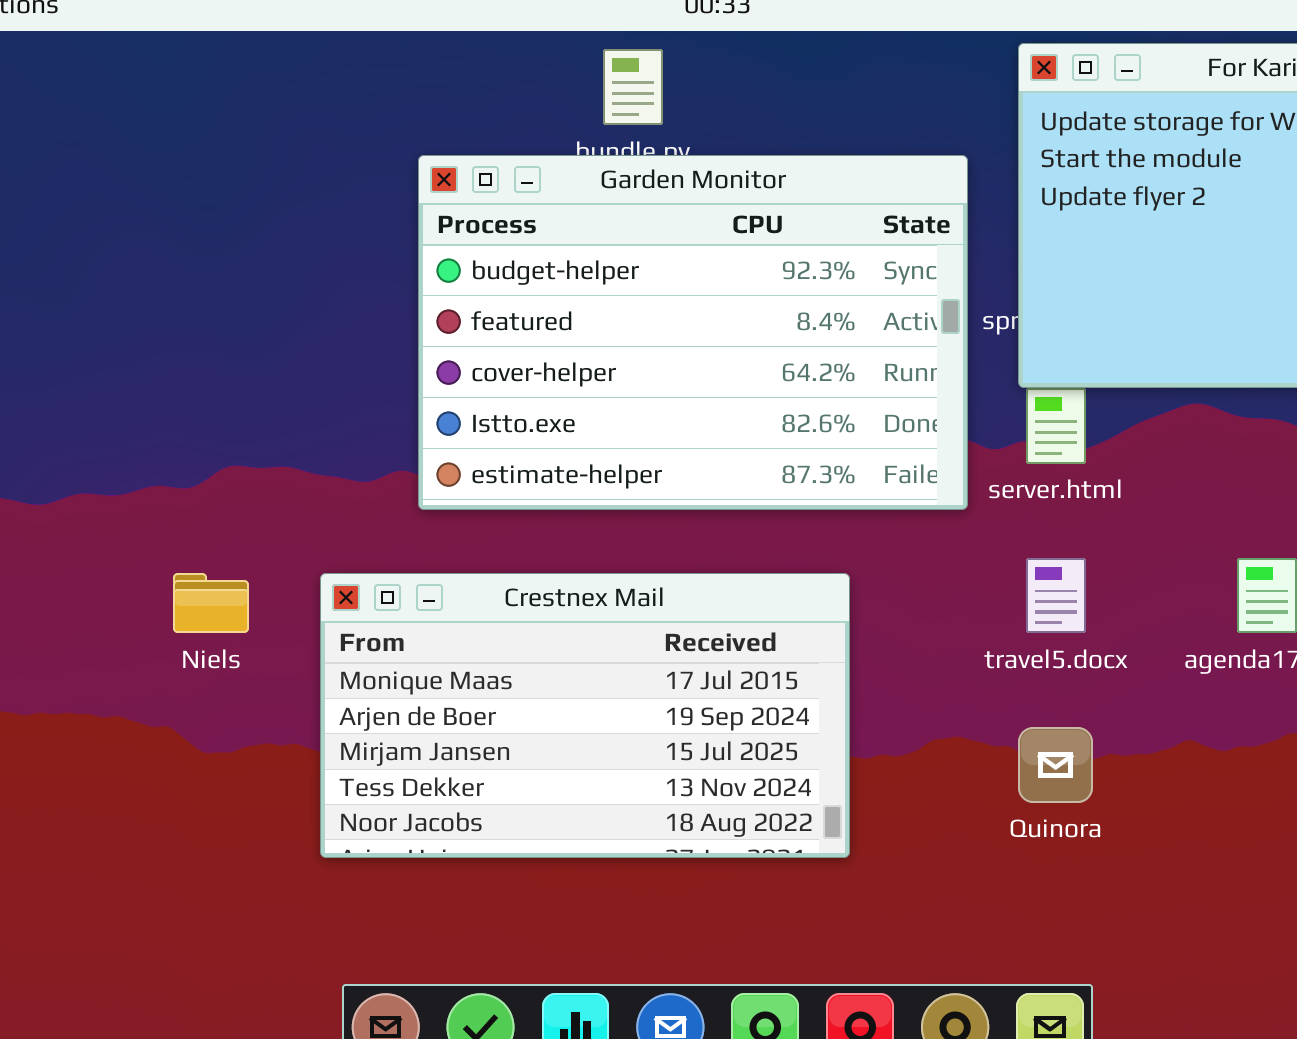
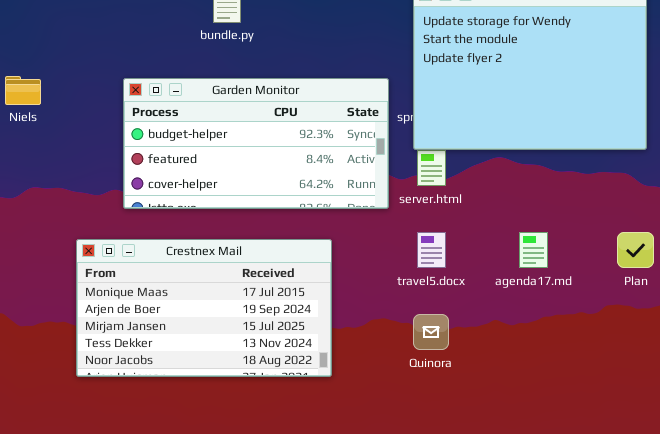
Garden Monitor: [418,155,968,510] -> [123,78,389,209], resized
Niels: [173,573,249,633] -> [5,76,41,105], moved

